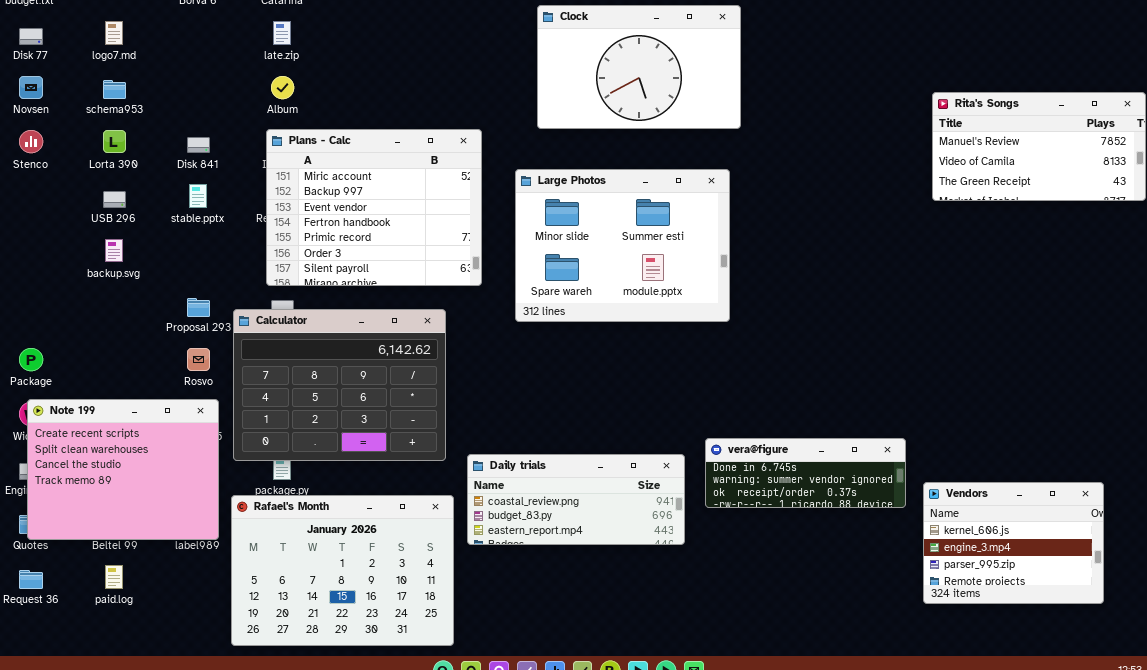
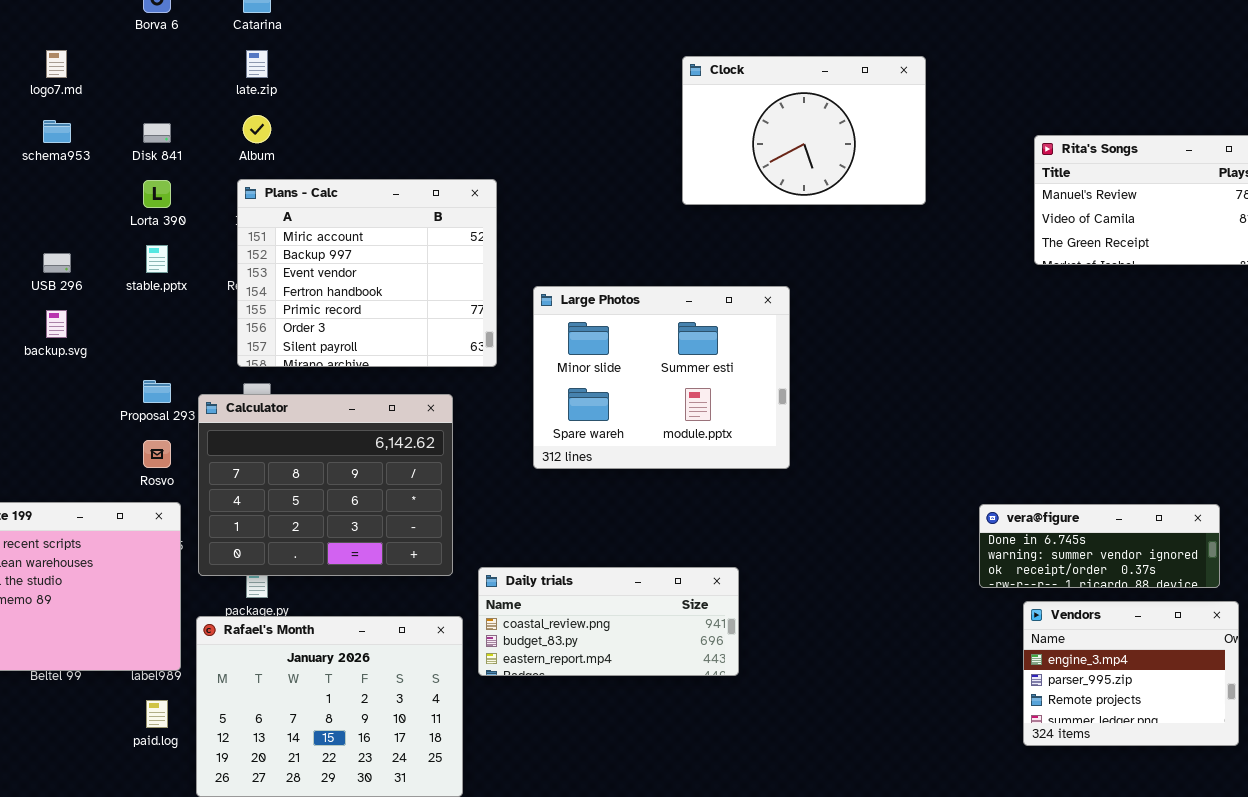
Clock: [537,5,741,129] -> [682,56,926,205], moved
Lorta 390: [103,130,126,153] -> [143,180,171,208], moved
Disk 841: [187,137,210,153] -> [143,123,171,143], moved
Large Photos: [515,169,730,322] -> [533,286,790,469], moved
vera@figure: [705,438,906,508] -> [979,504,1220,588], moved
Vendors: [923,482,1104,604] -> [1023,601,1239,746], scrolled down 1 row
paid.log: [105,565,123,589] -> [146,700,168,728], moved

